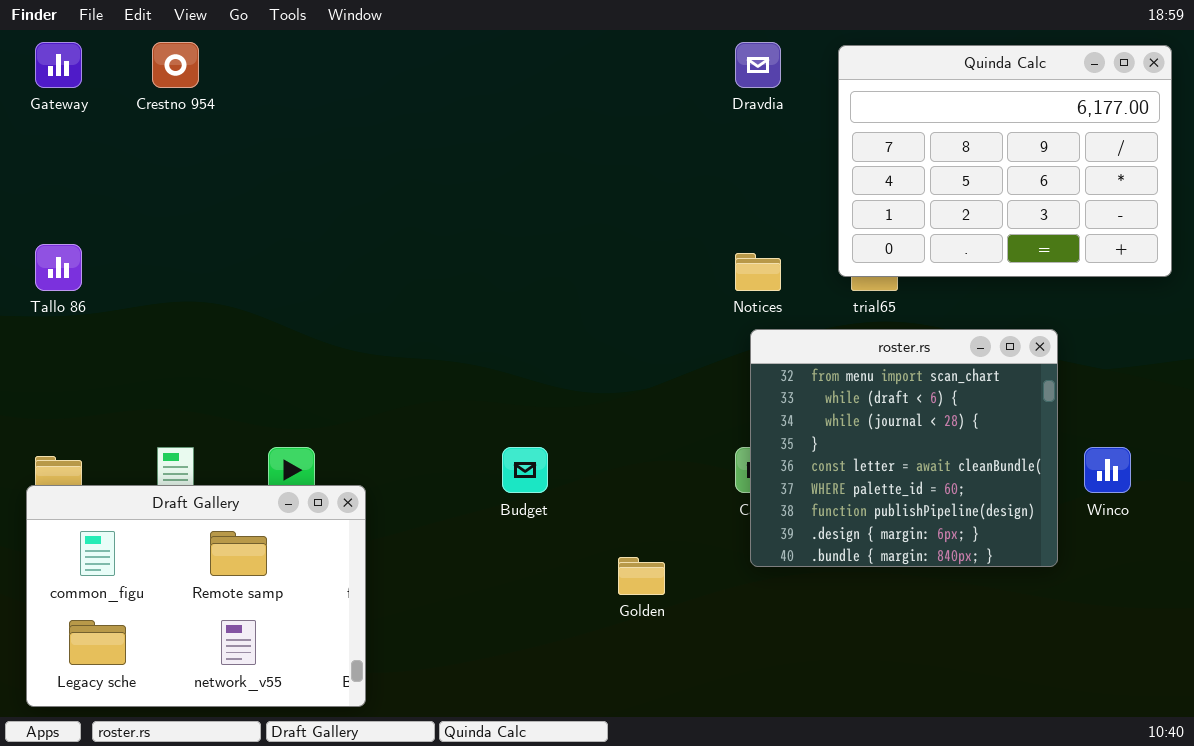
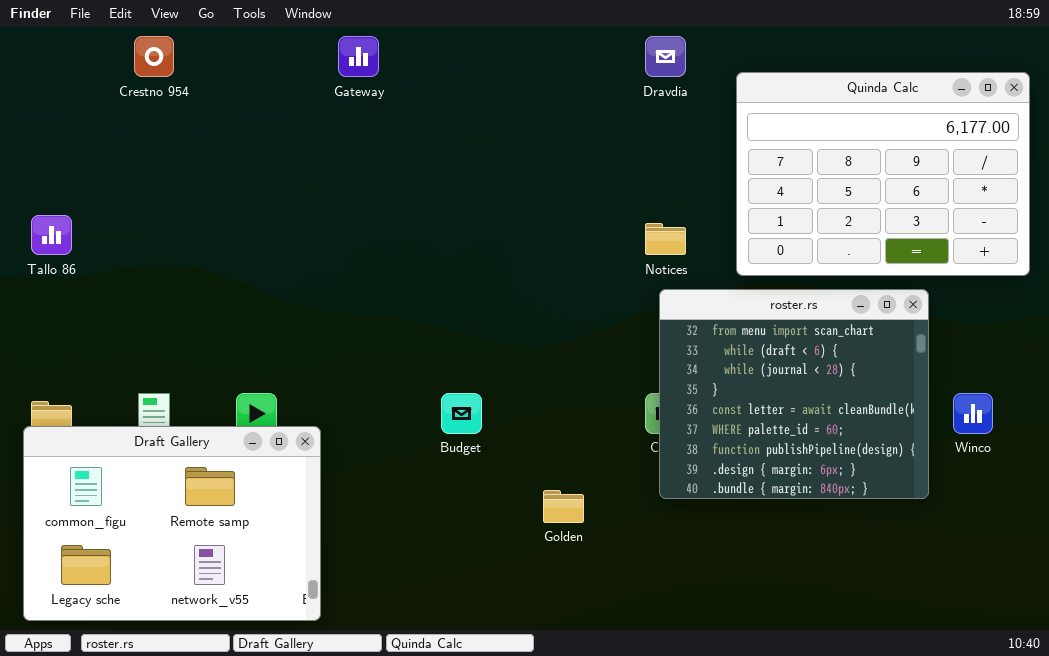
Gateway: [35,42,82,88] -> [338,36,379,77], moved
Quinda Calc: [838,45,1172,277] -> [736,72,1030,276], moved

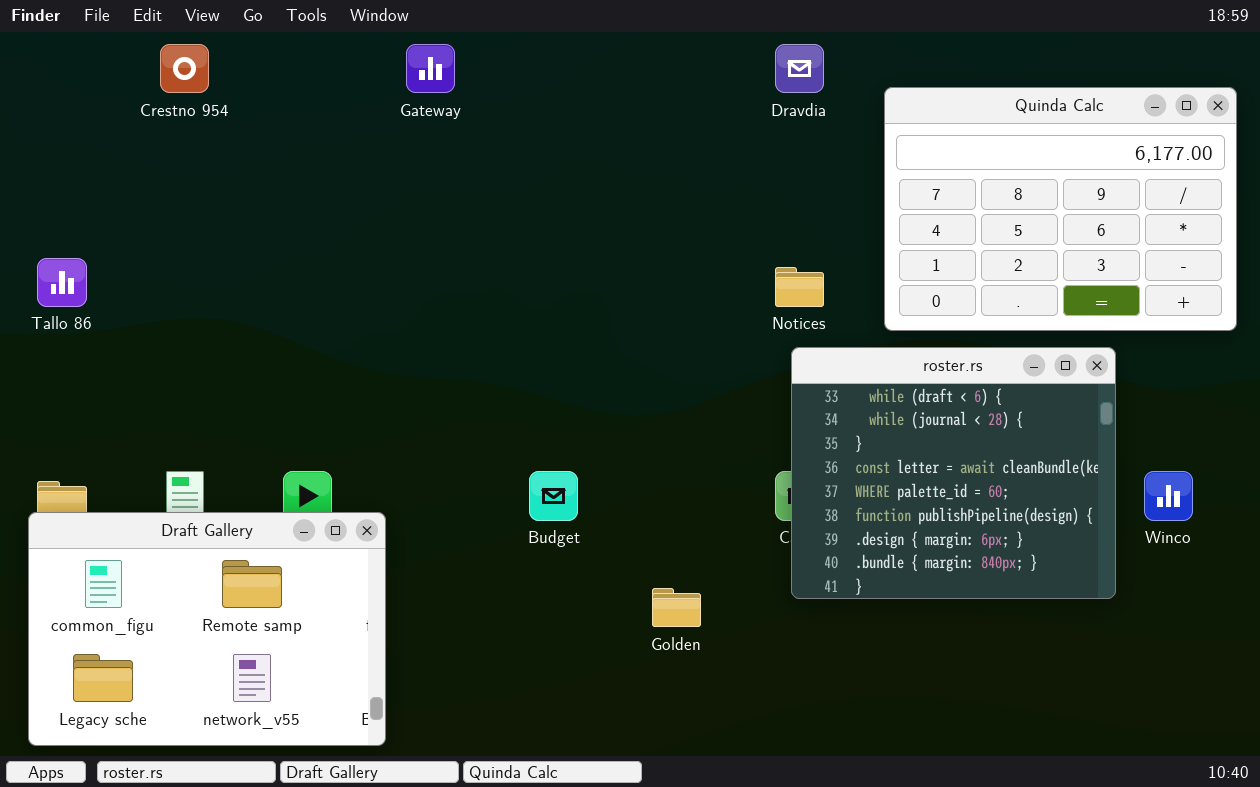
roster.rs: [659,289,929,499] -> [791,347,1116,599], scrolled down 1 row

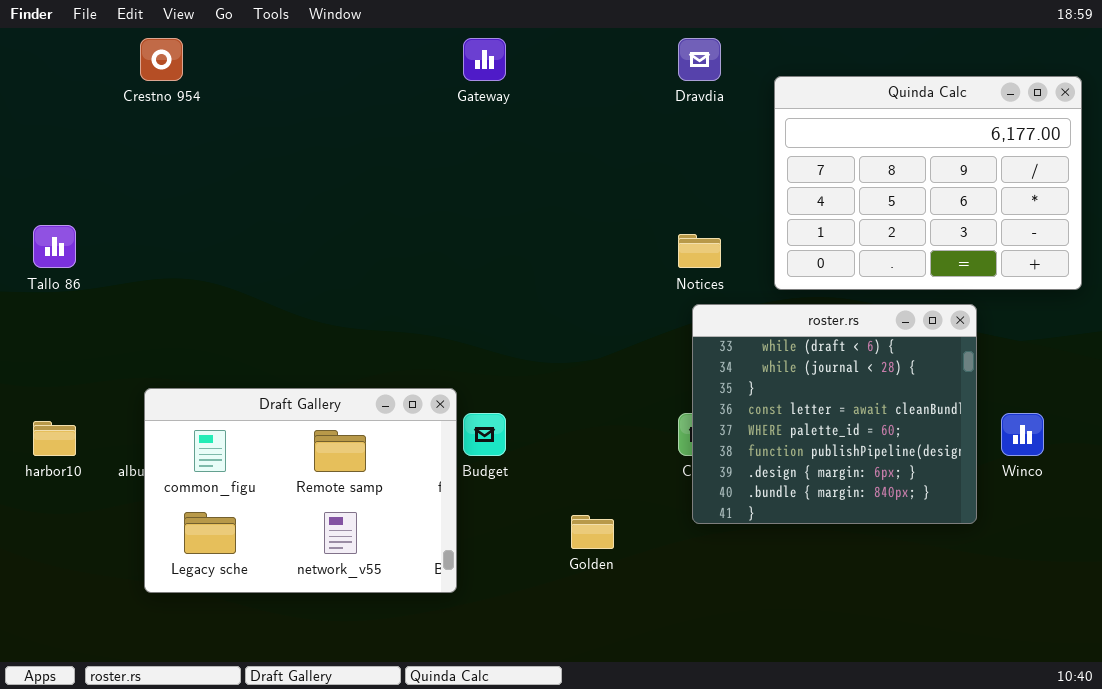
Gateway: [406,44,455,93] -> [463,38,506,81], moved
Draft Gallery: [28,512,386,746] -> [144,388,457,593], moved

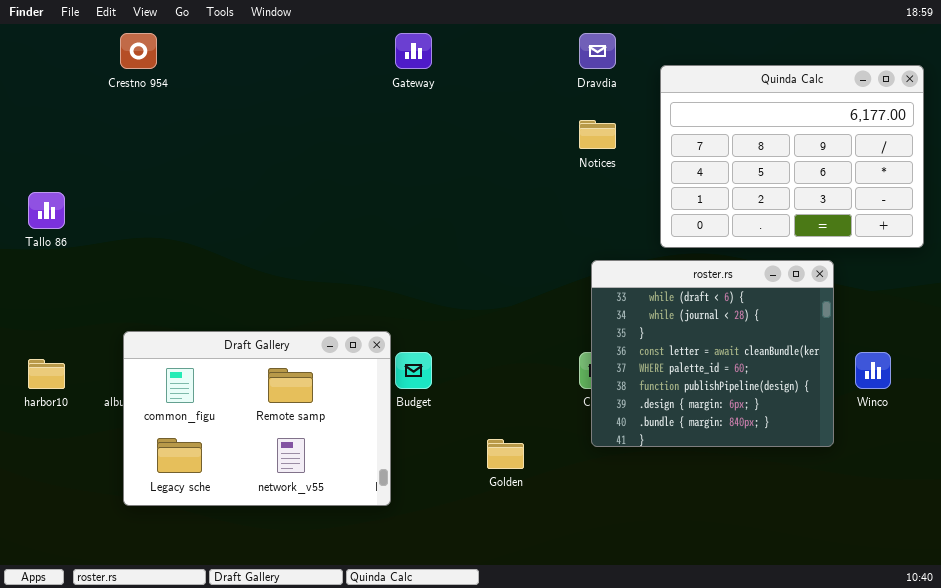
Notices: [678,234,721,268] -> [579,120,616,149], moved

